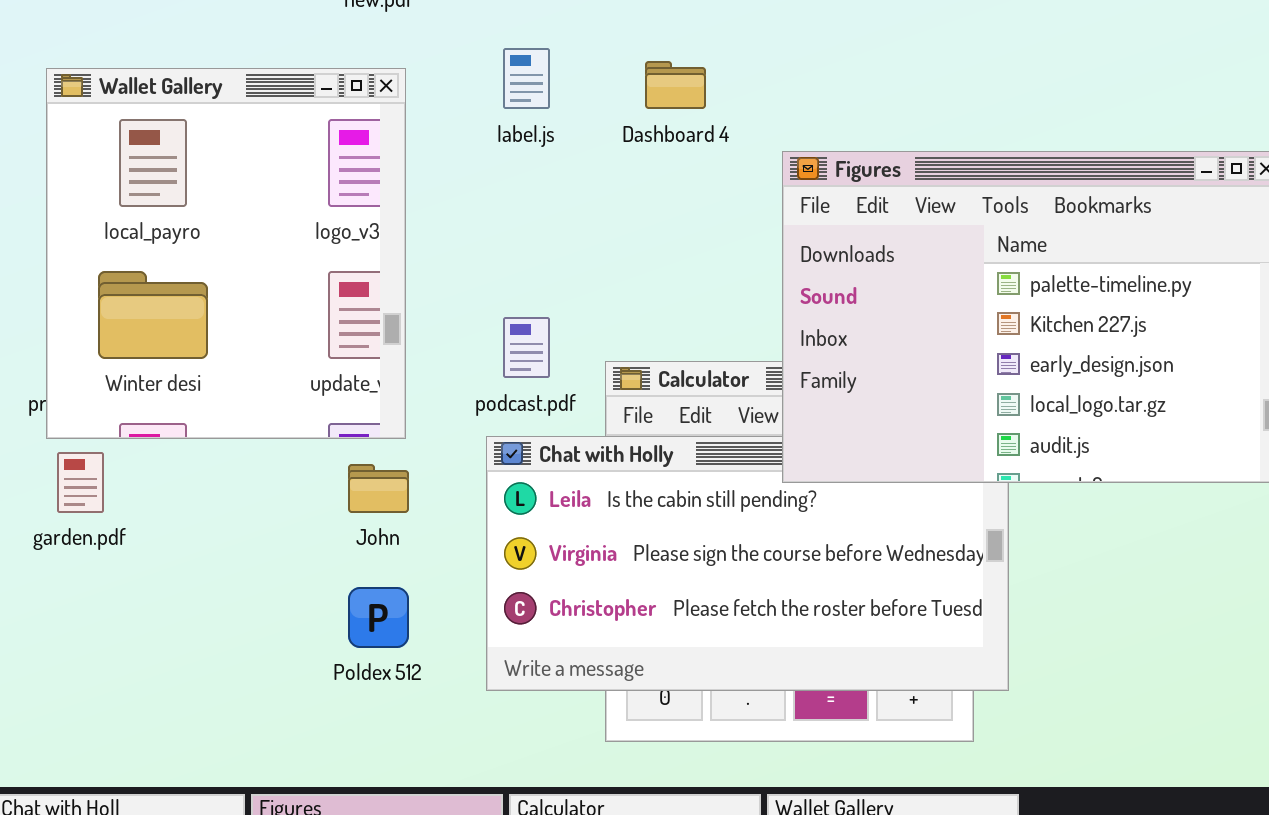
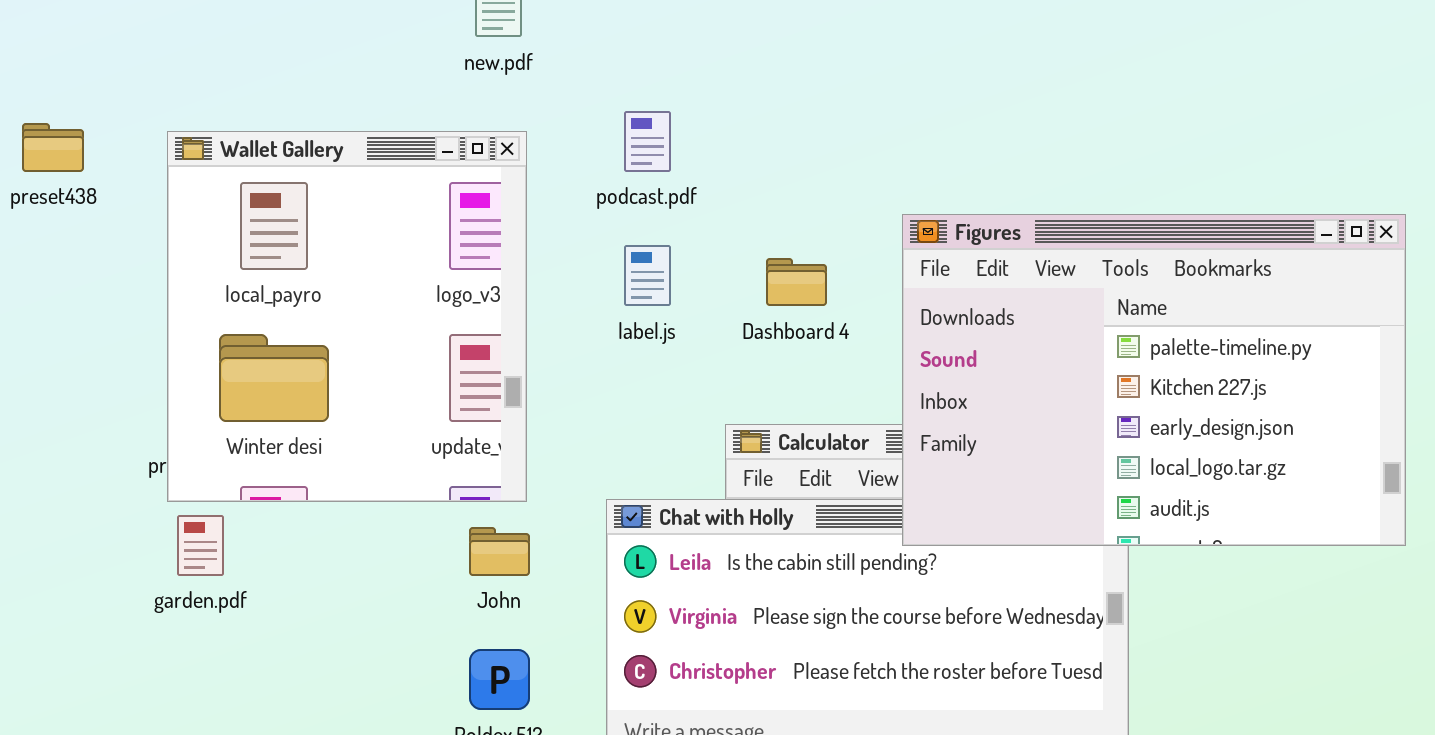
label.js: [503,48,550,109] -> [624,245,671,306], moved
Dashboard 4: [645,61,706,109] -> [766,258,827,306], moved
podcast.pdf: [503,317,550,378] -> [624,111,671,172], moved

